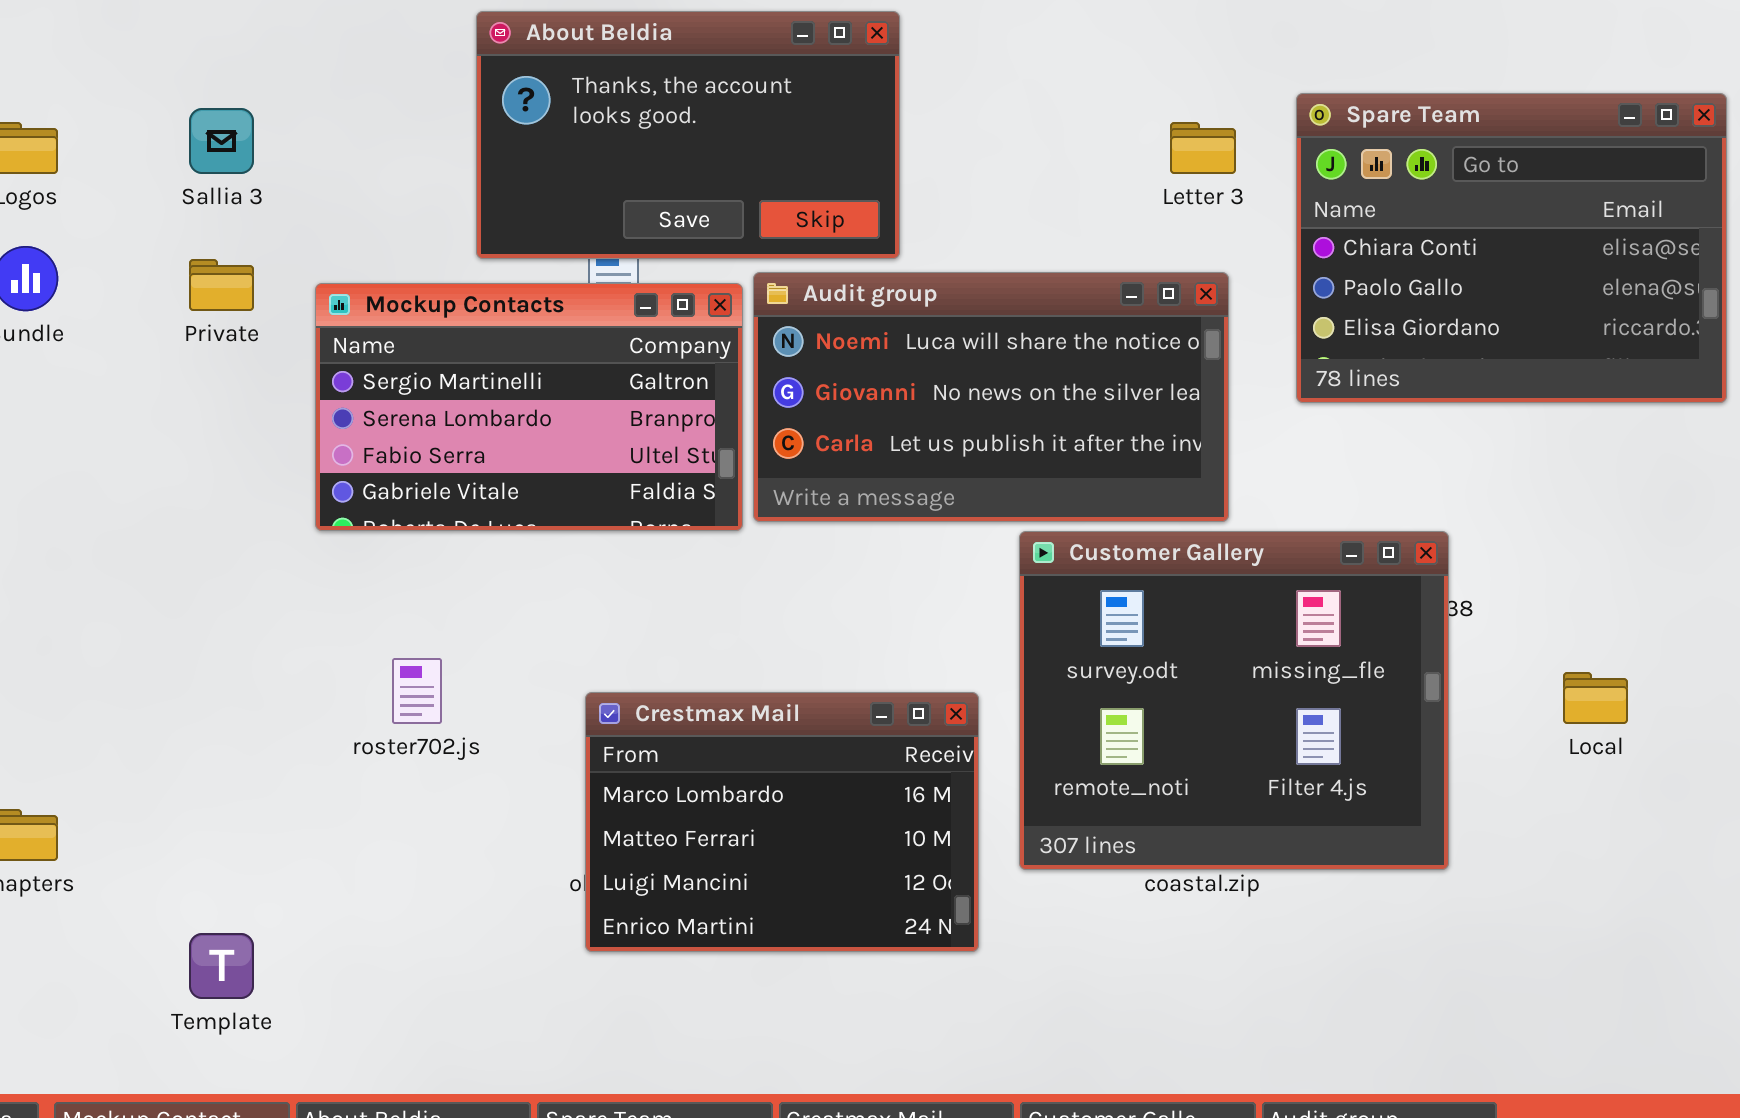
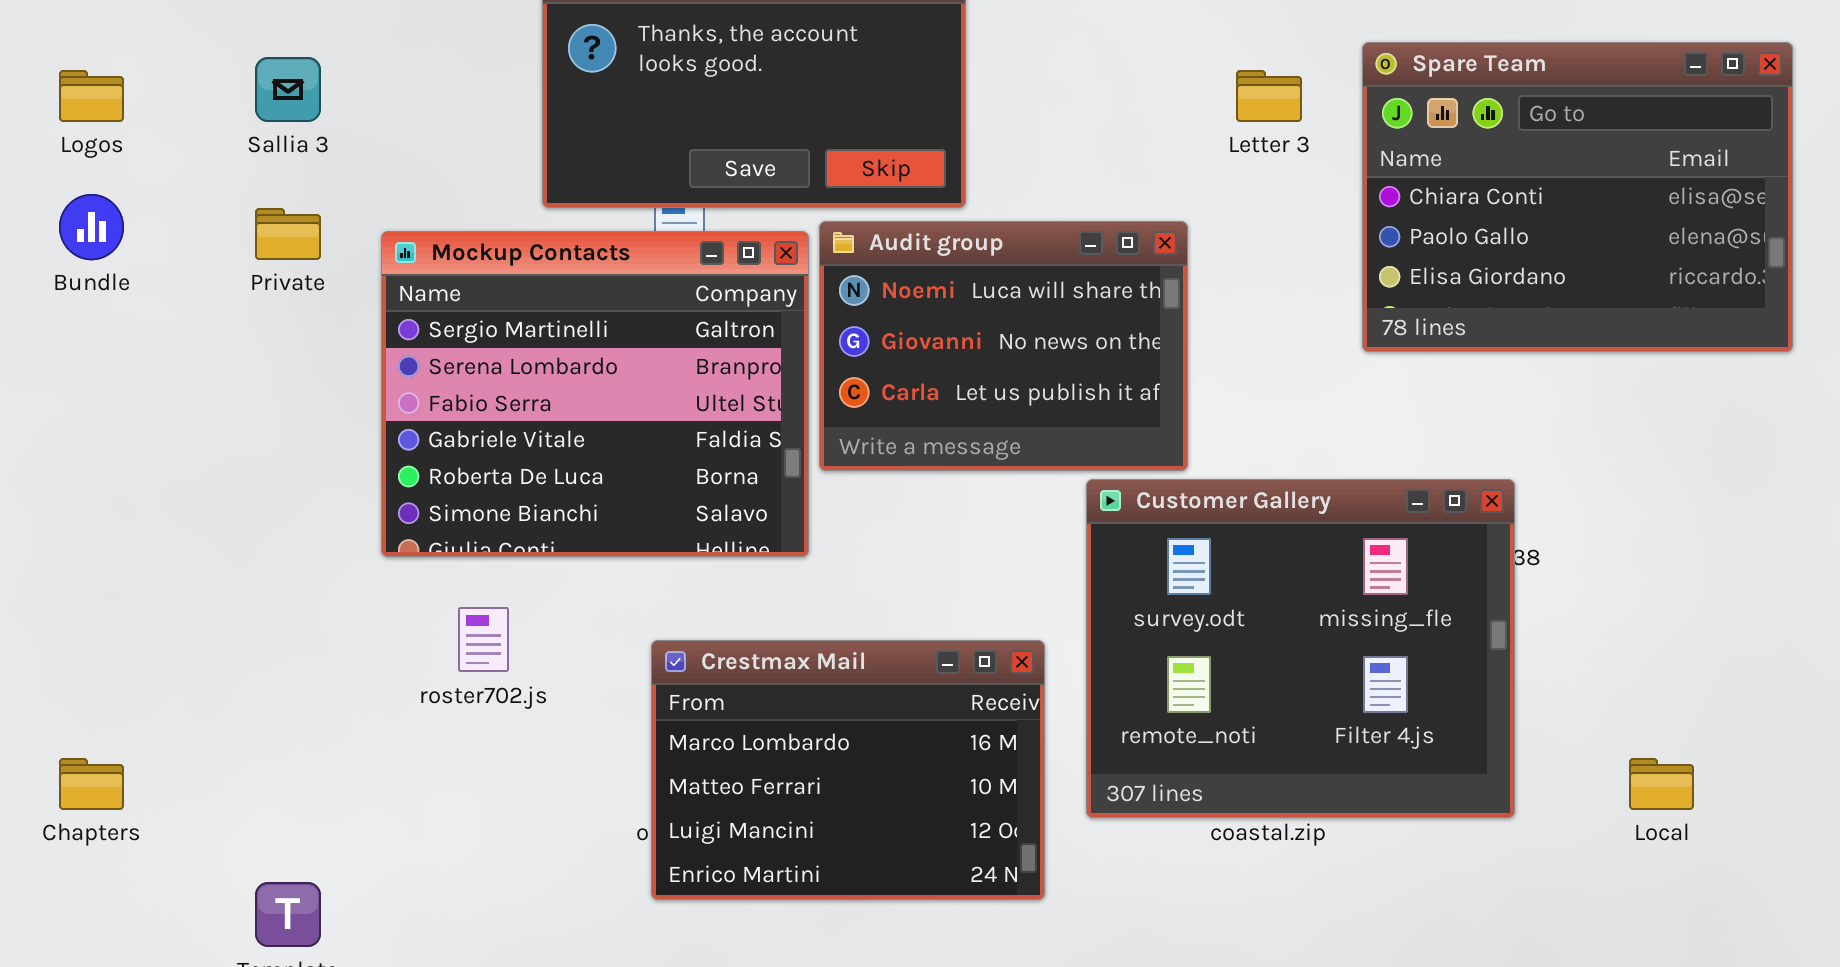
Audit group: [753,272,1229,522] -> [819,221,1188,471], resized
Mockup Contacts: [315,283,743,531] -> [381,231,809,557], resized
Local: [1563,672,1628,724] -> [1629,758,1694,810], moved

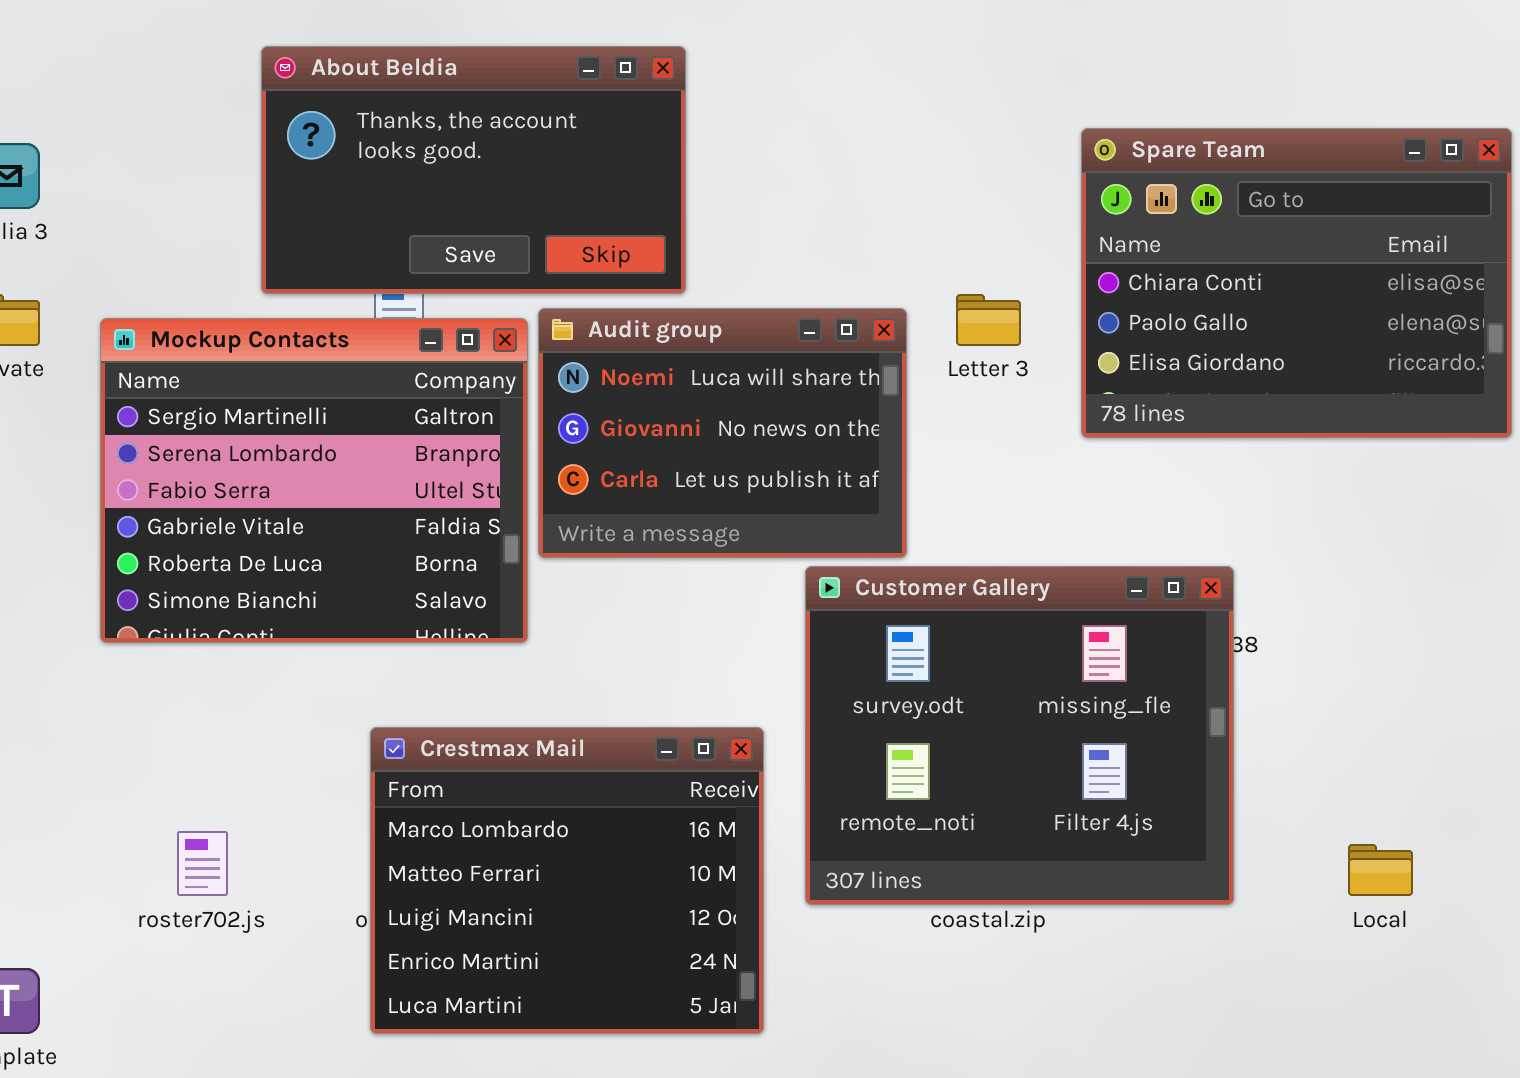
Letter 3: [1236,70,1302,122] -> [956,294,1021,346], moved
roster702.js: [458,607,509,672] -> [177,831,228,896], moved
Crestmax Mail: [651,640,1045,900] -> [370,727,764,1034], resized

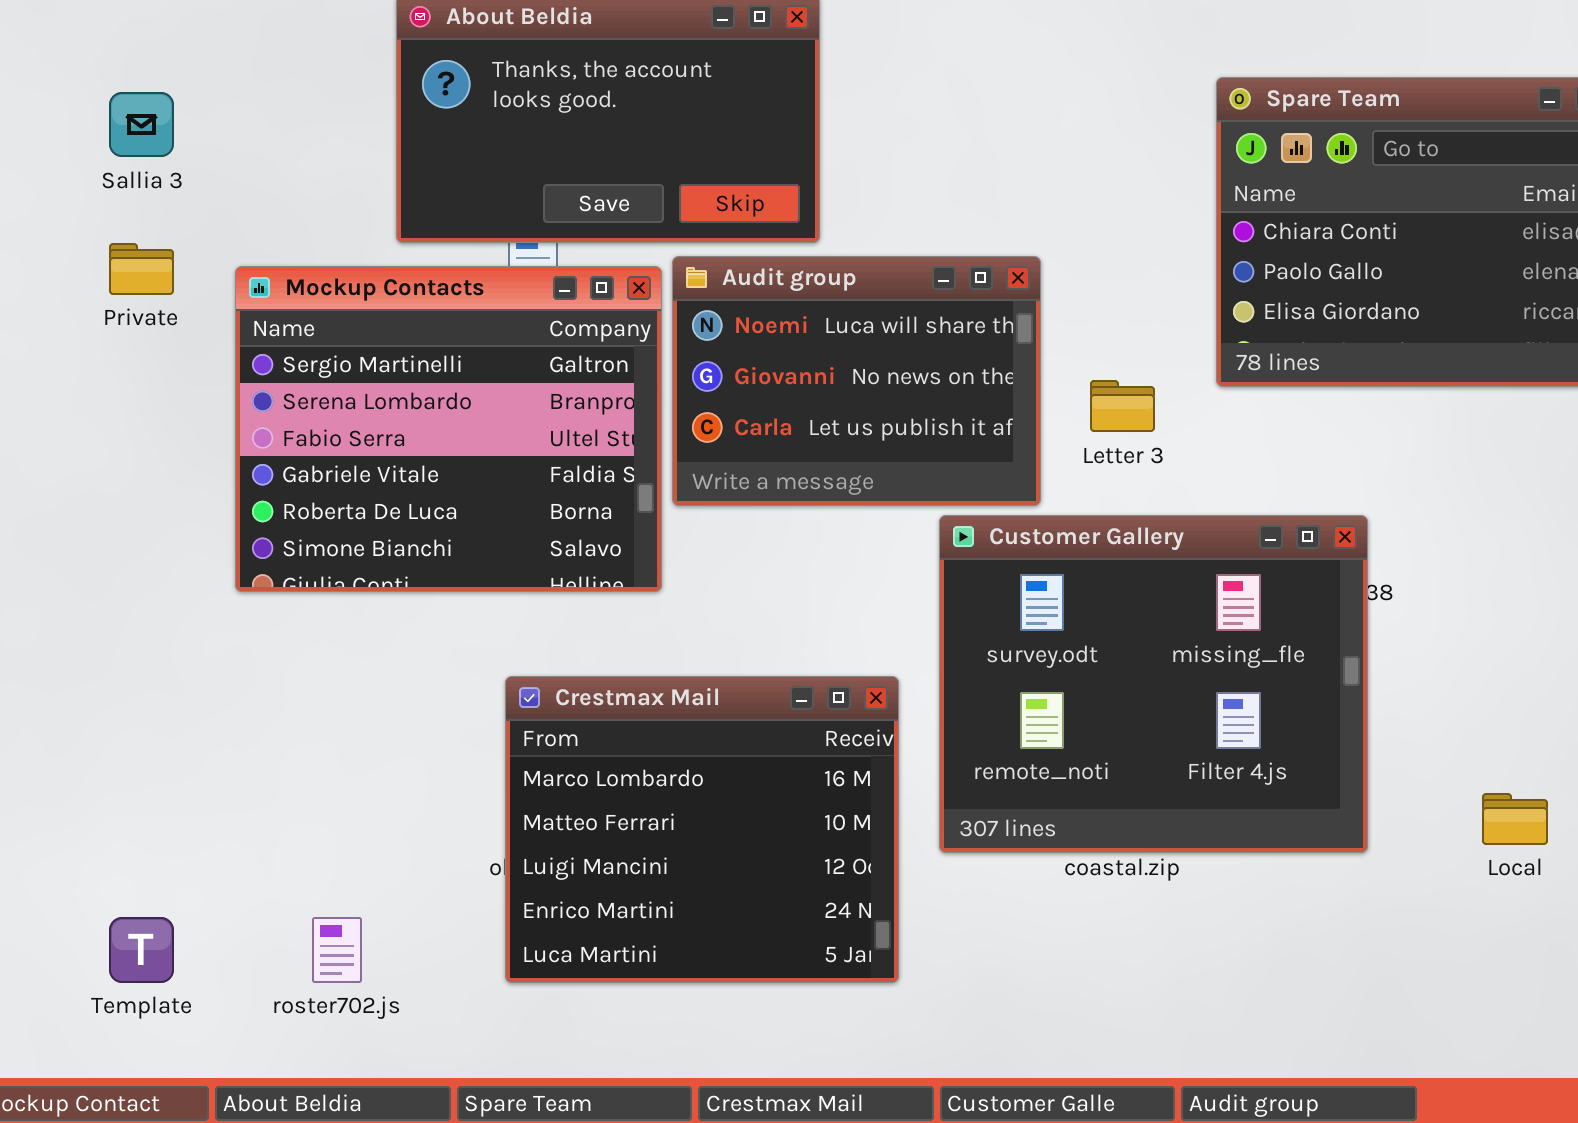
Letter 3: [956,294,1021,346] -> [1090,380,1155,432], moved
roster702.js: [177,831,228,896] -> [312,917,362,983], moved

